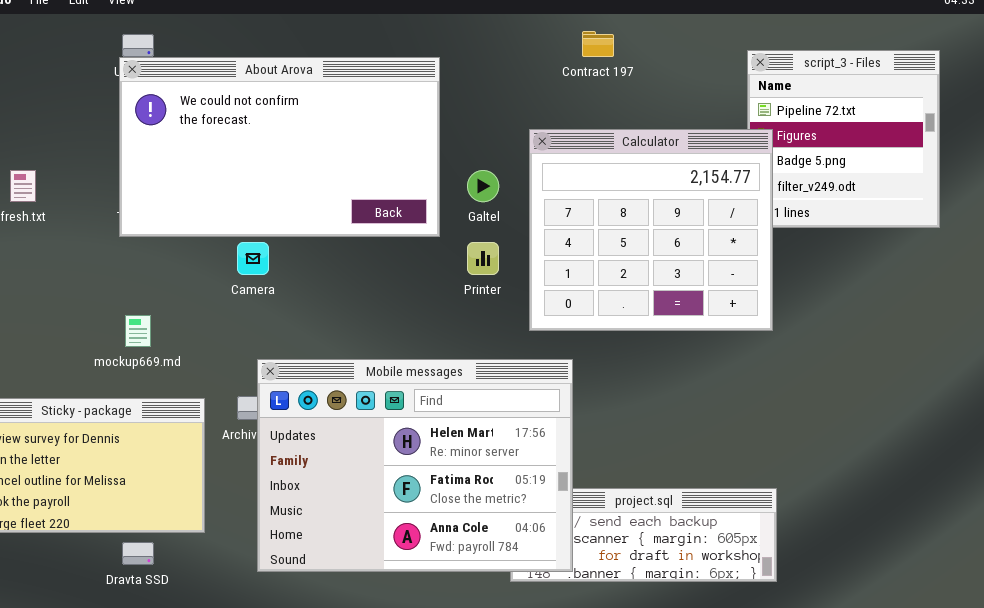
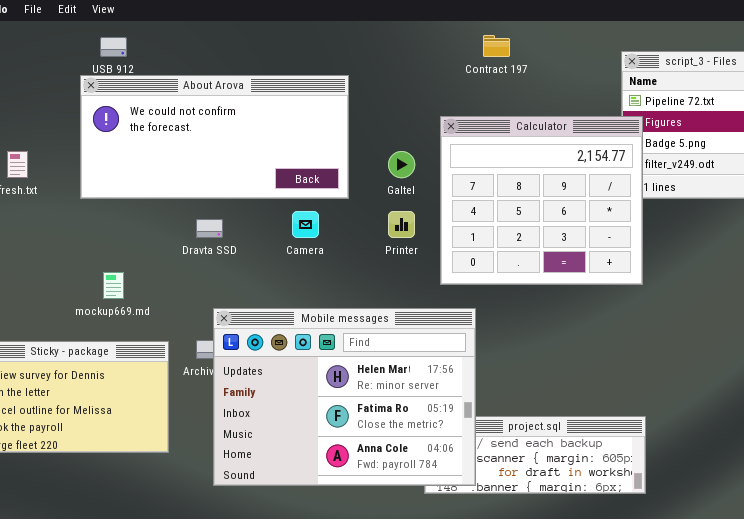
About Arova: [119,57,440,237] -> [80,75,349,199], moved, resized
Camera: [237,242,269,275] -> [292,211,319,238], moved
Dravta SSD: [122,542,154,565] -> [196,219,223,238], moved

